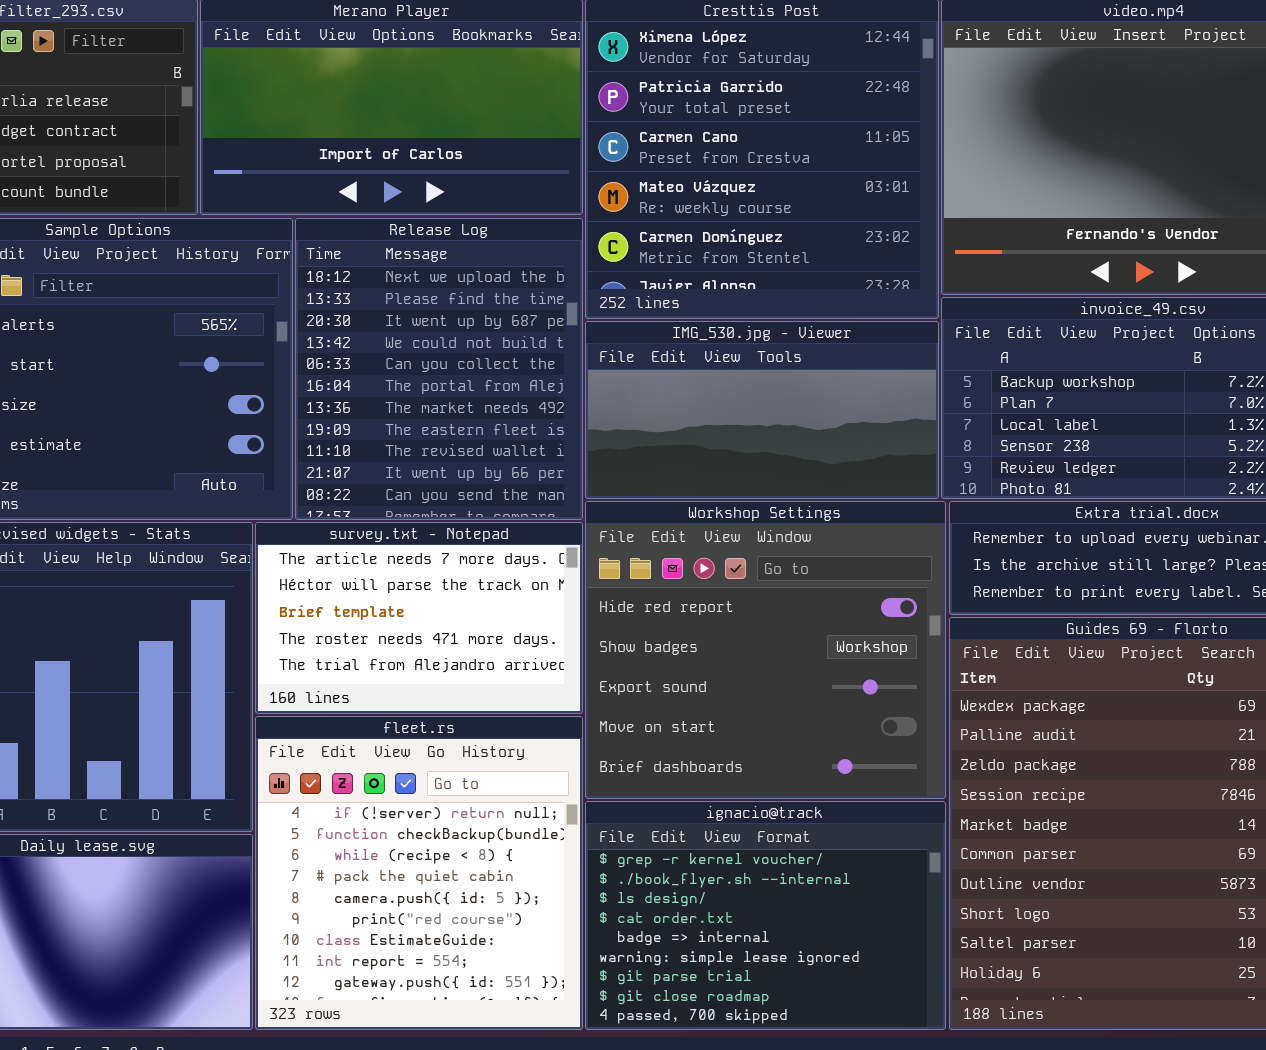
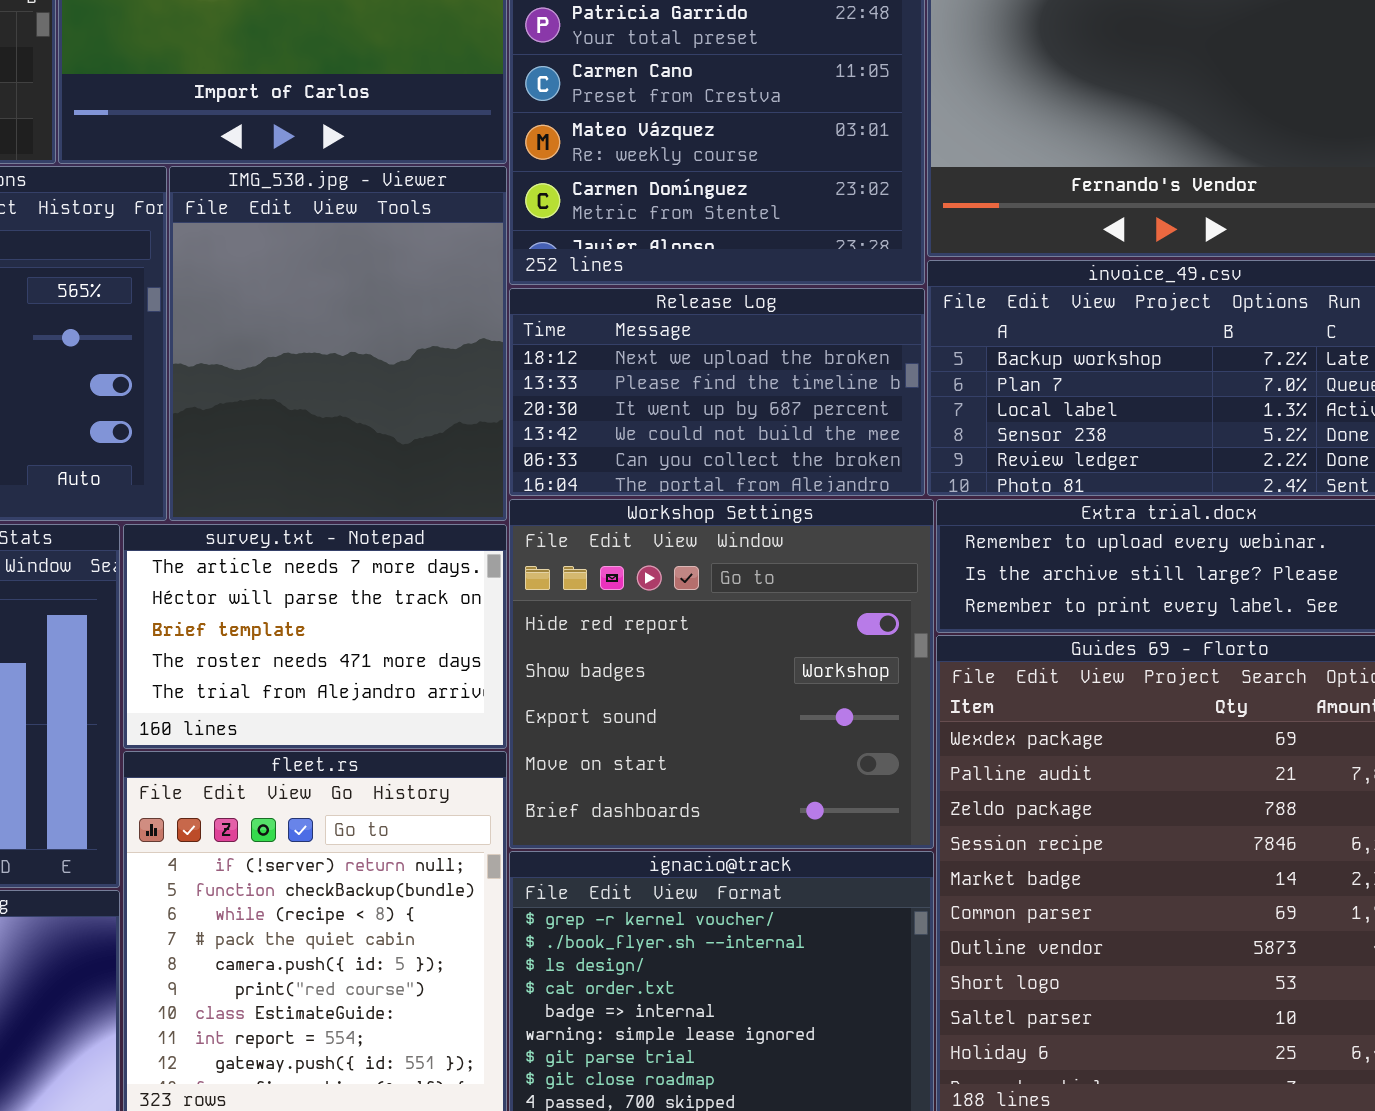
Release Log: [295,218,583,520] -> [509,288,925,496], moved, resized
IMG_530.jpg - Viewer: [585,321,939,499] -> [169,166,507,521], moved, resized

